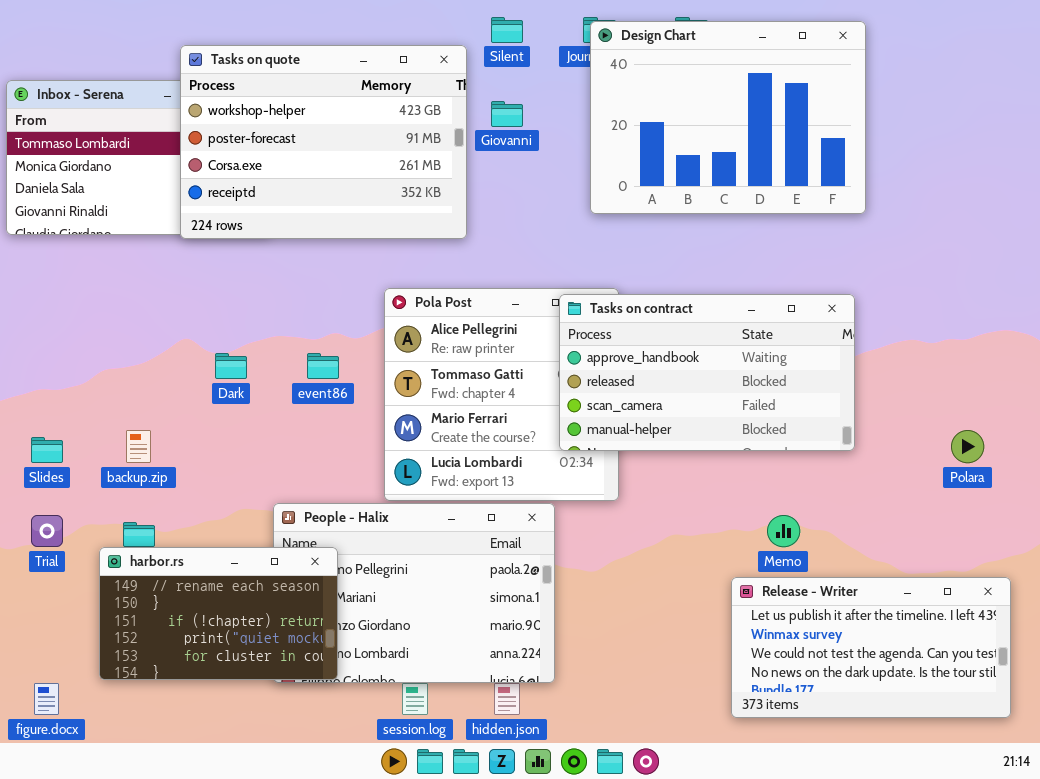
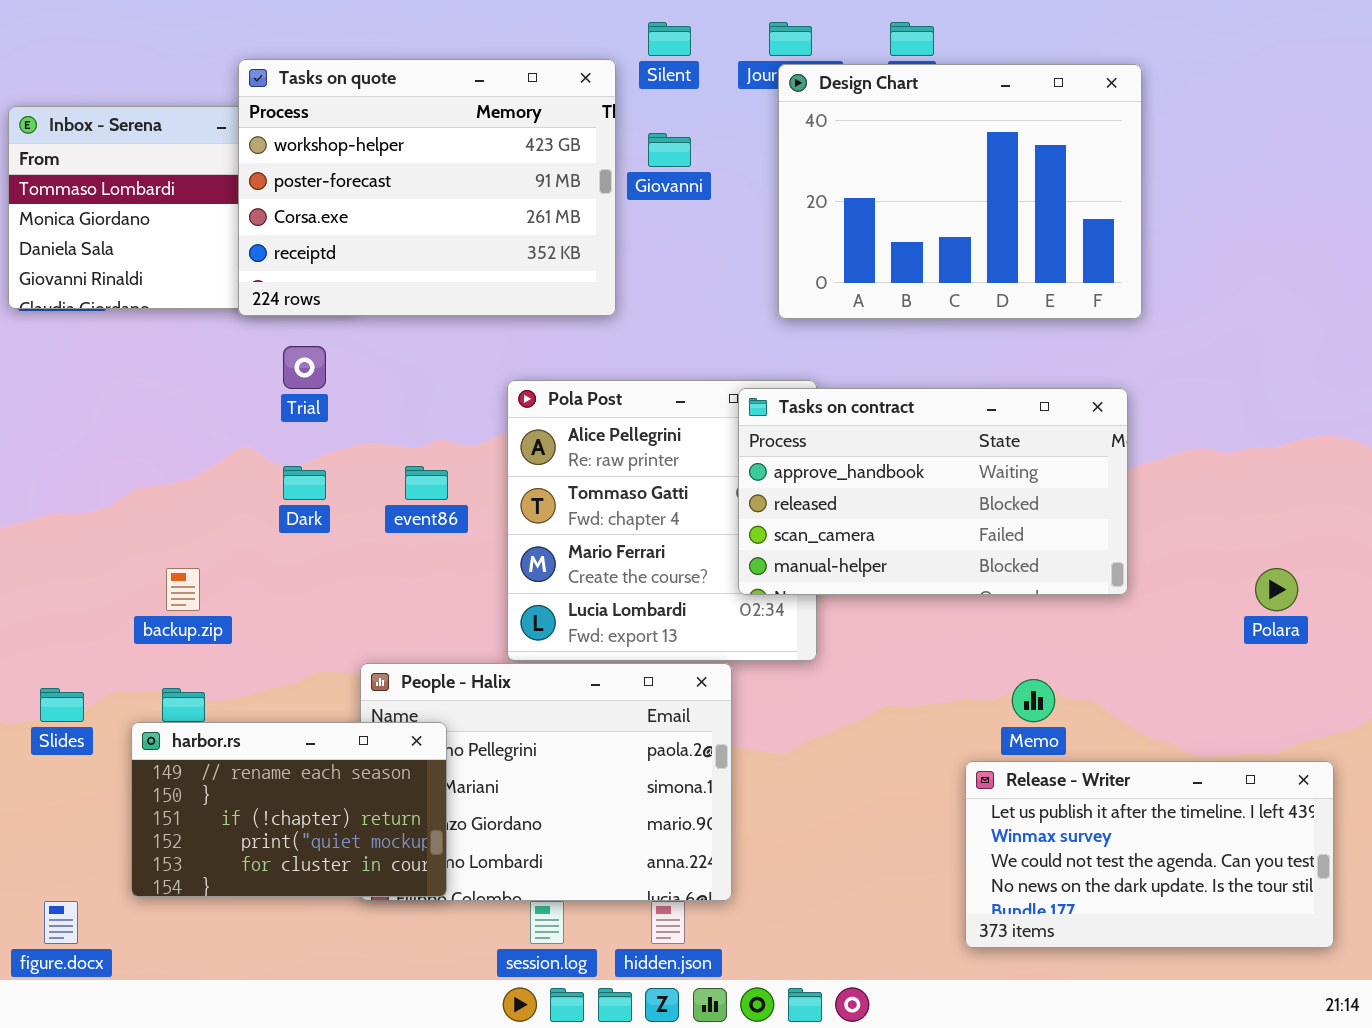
Design Chart: [590,21,866,214] -> [778,64,1142,319], moved
Slides: [31,437,63,463] -> [40,688,84,722], moved
Trial: [31,515,63,547] -> [283,346,326,389], moved

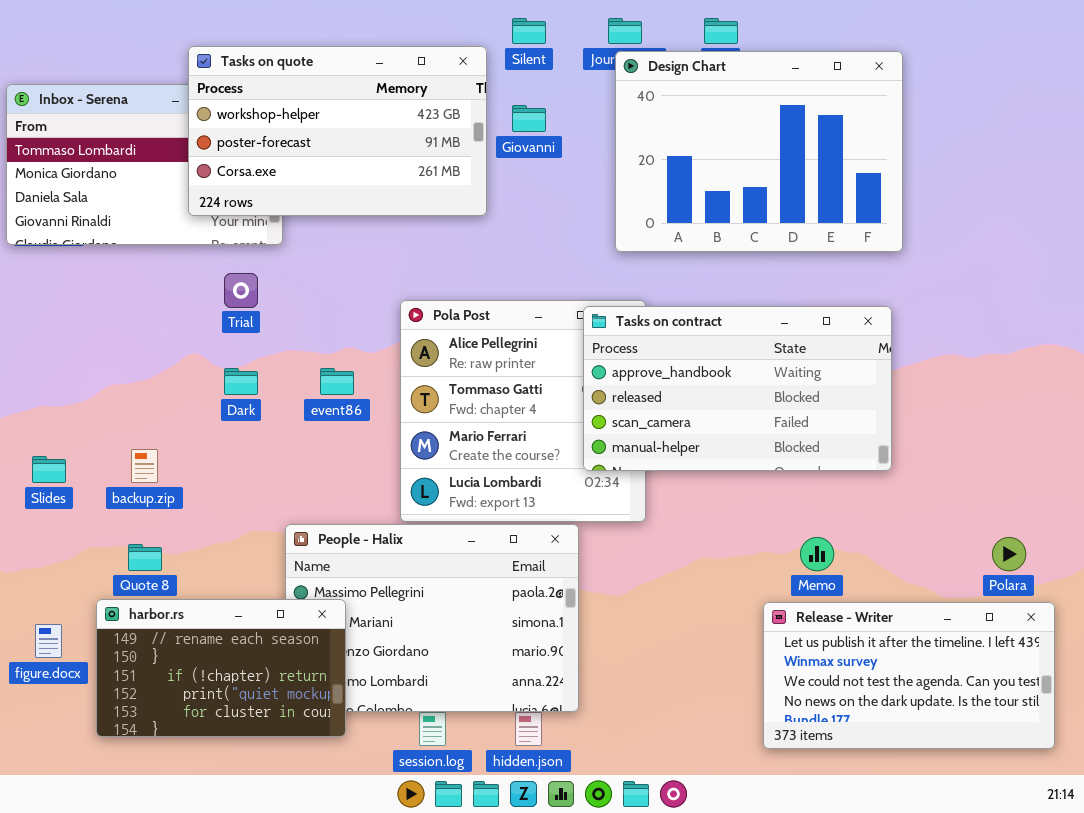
Tasks on quote: [238,59,616,316] -> [188,46,487,216], resized
Polara: [1255,568,1298,611] -> [992,537,1026,571], moved
Slides: [40,688,84,722] -> [32,456,66,483], moved
harbor.rs: [131,722,447,897] -> [96,599,346,737], moved
figure.docx: [44,901,78,944] -> [35,624,62,658], moved

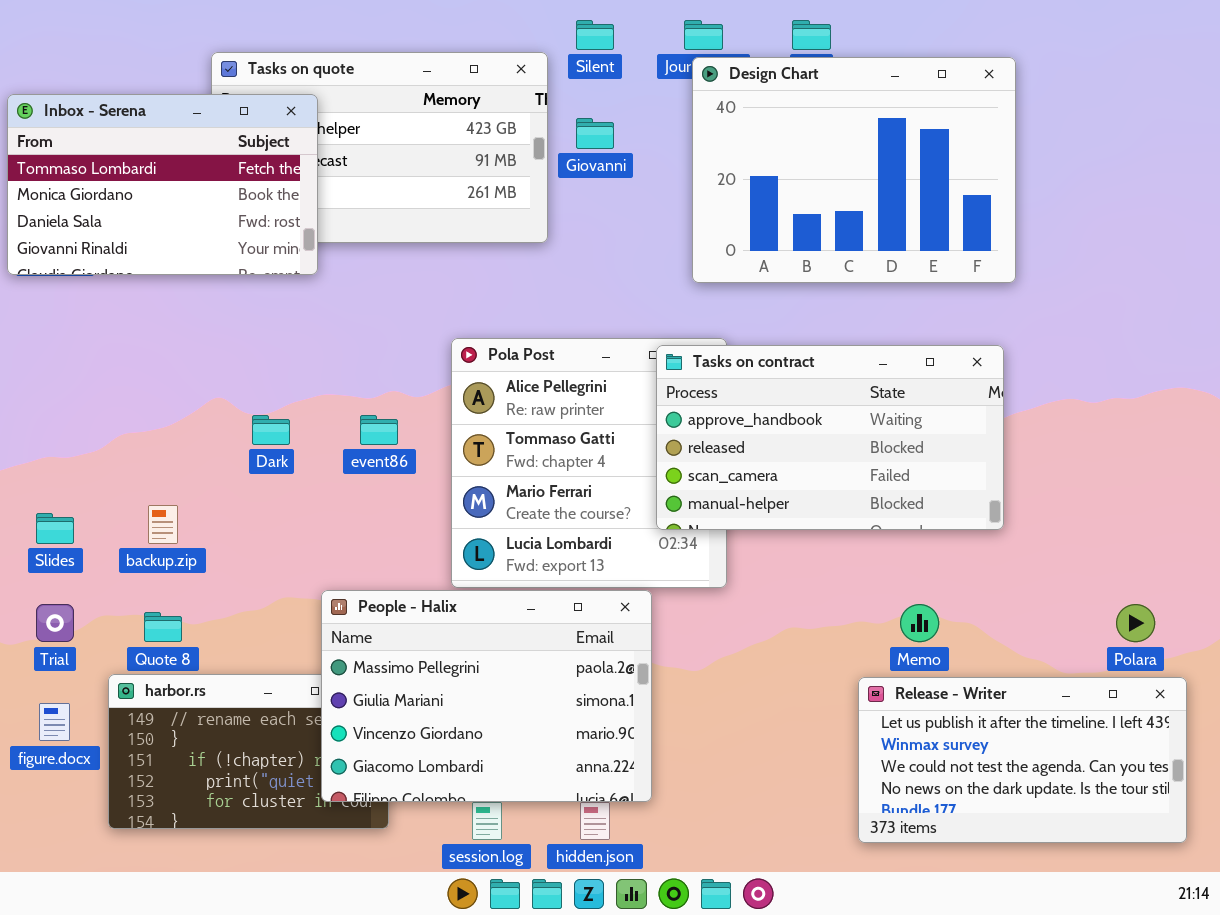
Inbox - Serena: [6,84,283,245] -> [7,94,318,275], raised
Trial: [224,273,258,308] -> [36,604,74,642], moved
People - Halix: [285,524,579,712] -> [321,590,652,802], raised

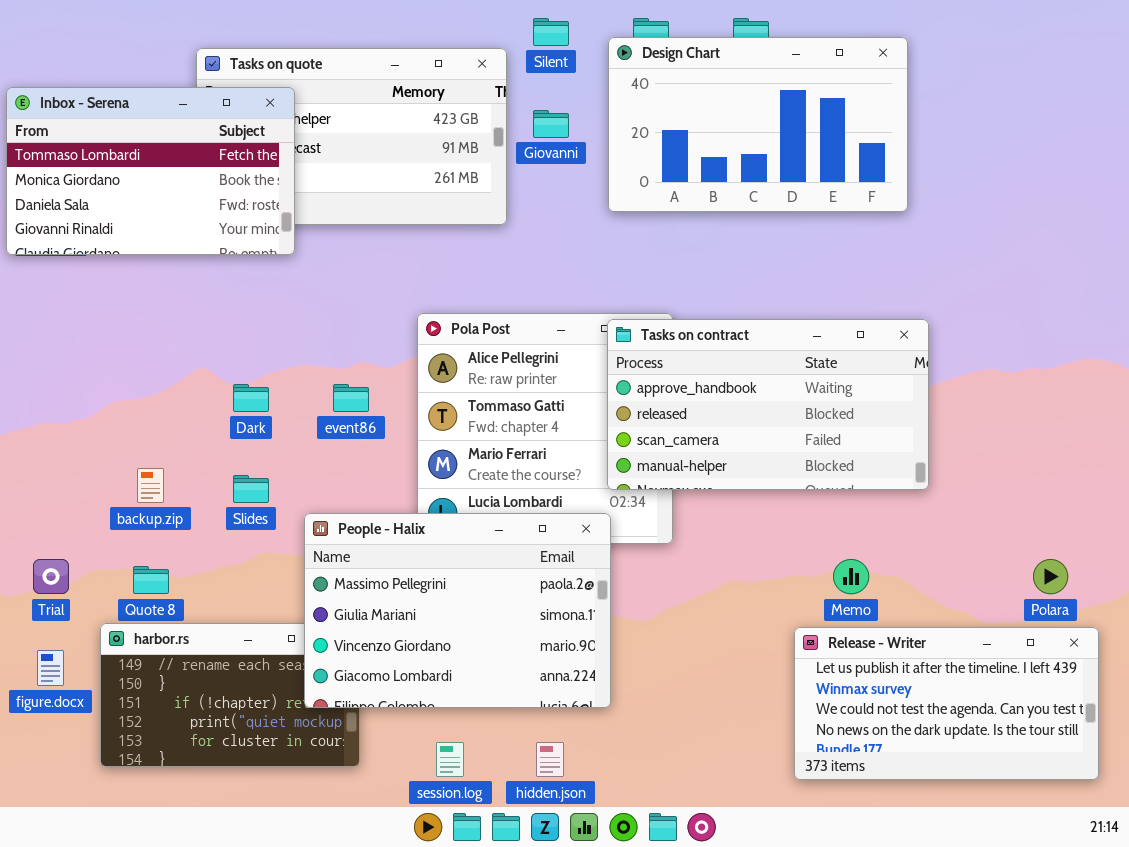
Design Chart: [692,57,1016,283] -> [608,37,908,212], moved, resized
Slides: [36,513,74,544] -> [233,475,269,503], moved
People - Halix: [321,590,652,802] -> [304,513,611,708], moved

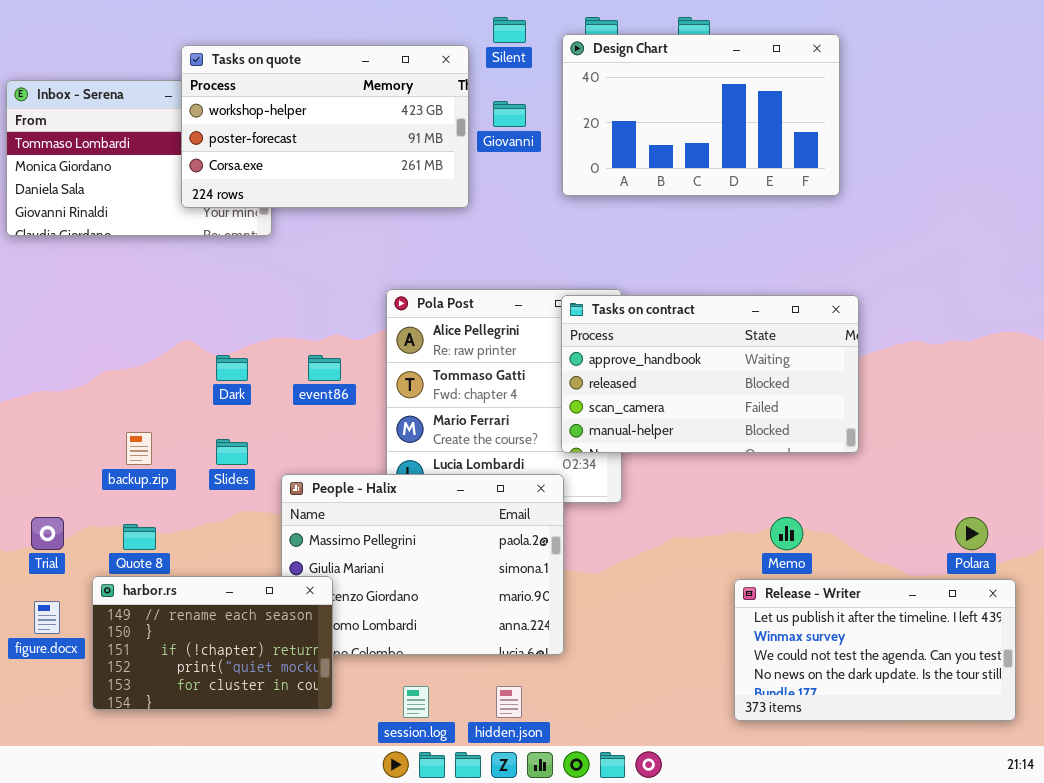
Tasks on quote: [196,48,507,225] -> [181,45,469,208], raised
harbor.rs: [100,623,360,767] -> [92,576,333,710], raised

